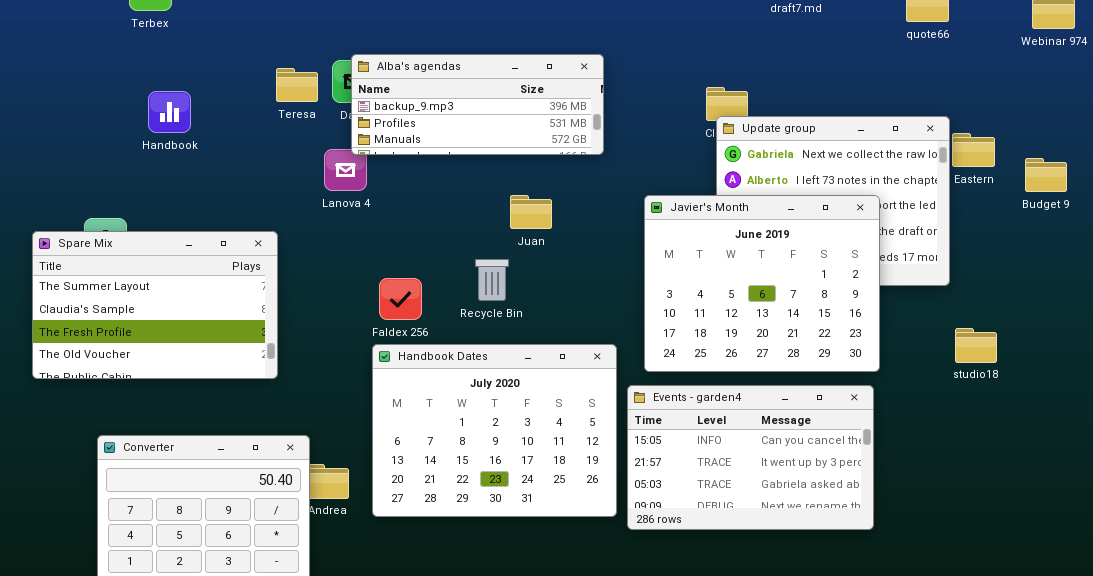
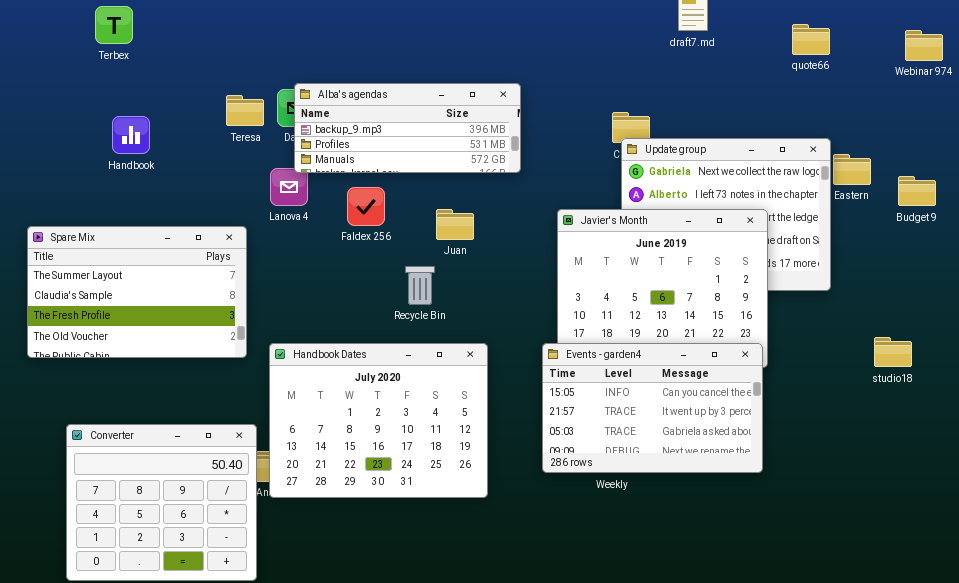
Spare Mix: [32,231,278,379] -> [27,226,247,358], moved
Faldex 256: [379,278,422,320] -> [347,187,385,226], moved
studio18: [955,328,997,363] -> [874,337,912,367], moved
Handbook Dates: [372,344,617,517] -> [269,343,488,498], moved
Events - garden4: [627,385,874,530] -> [542,343,763,473], moved

